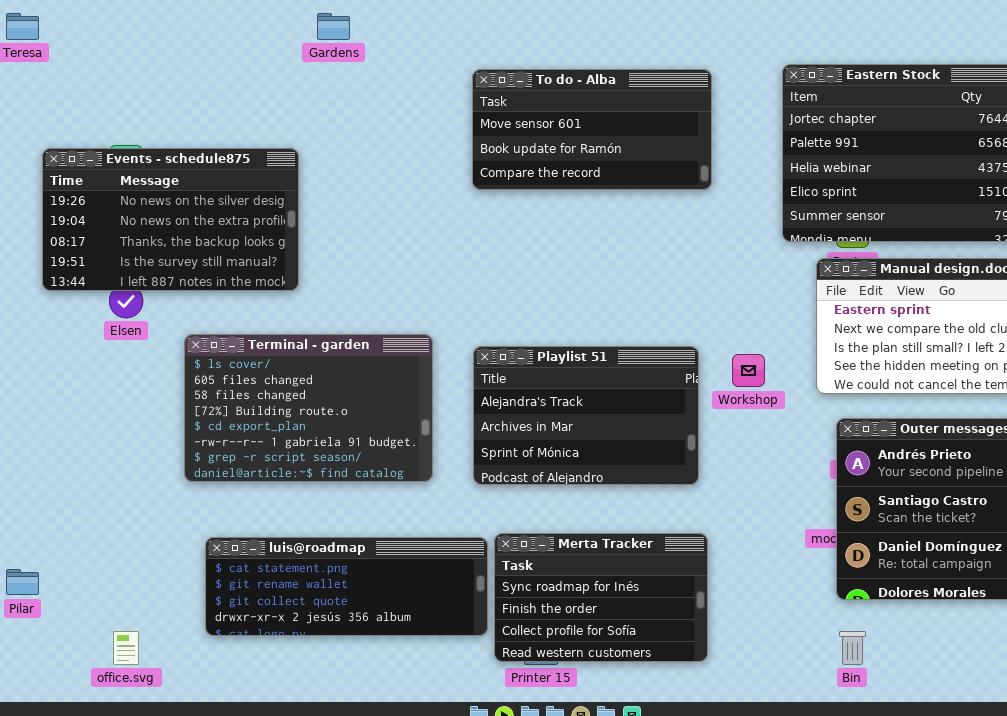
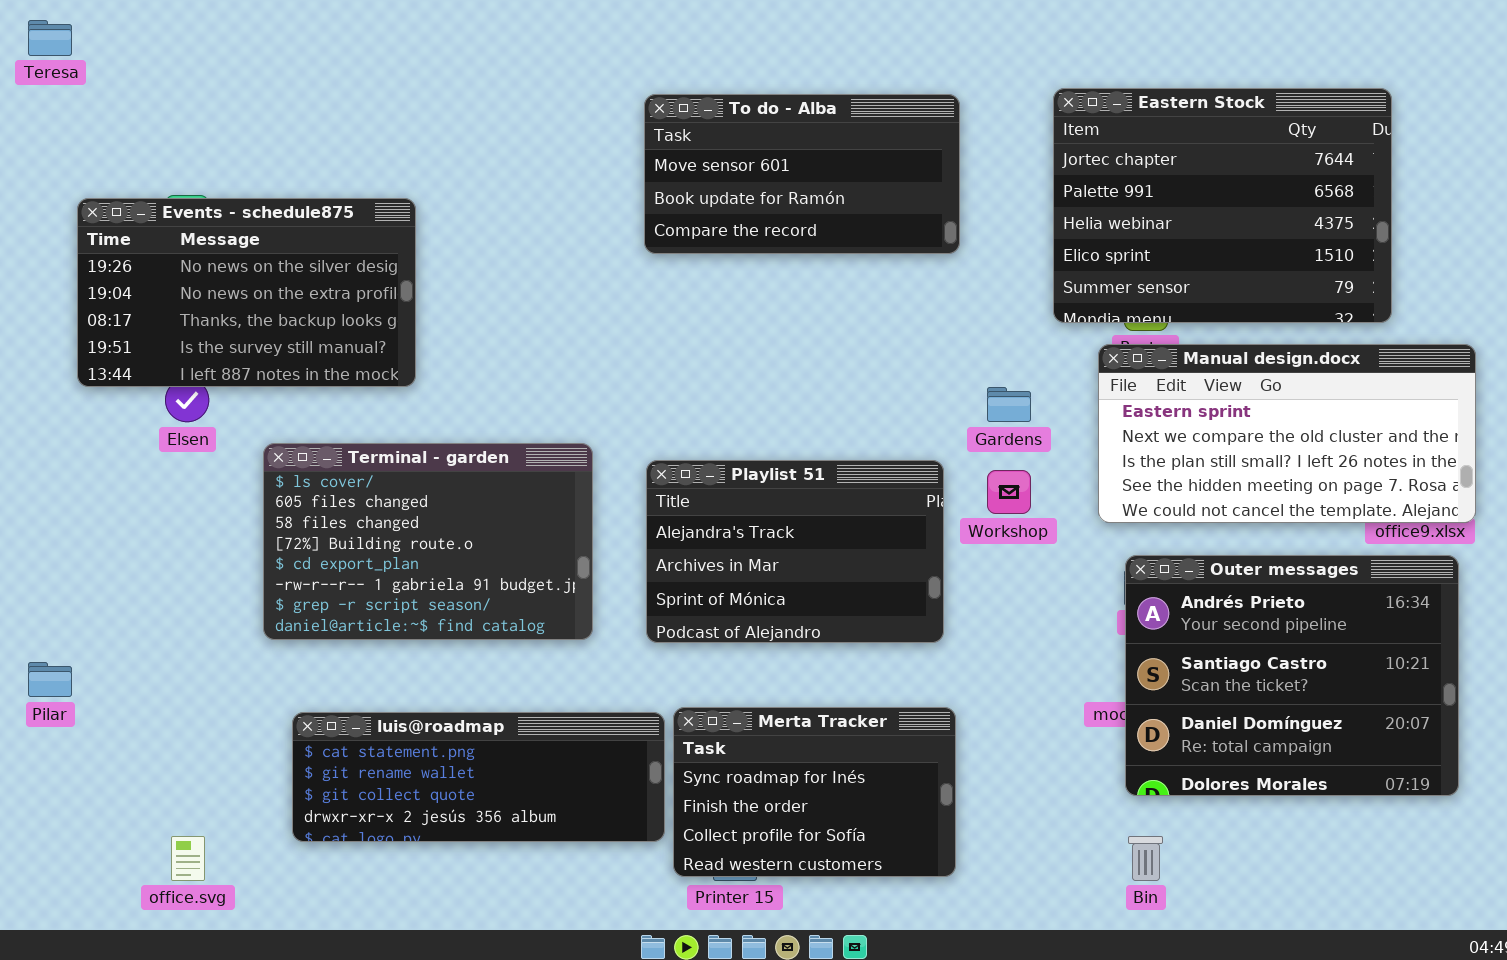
Gardens: [317,13,350,40] -> [987,387,1031,422], moved
Pilar: [6,569,39,595] -> [28,662,72,697], moved

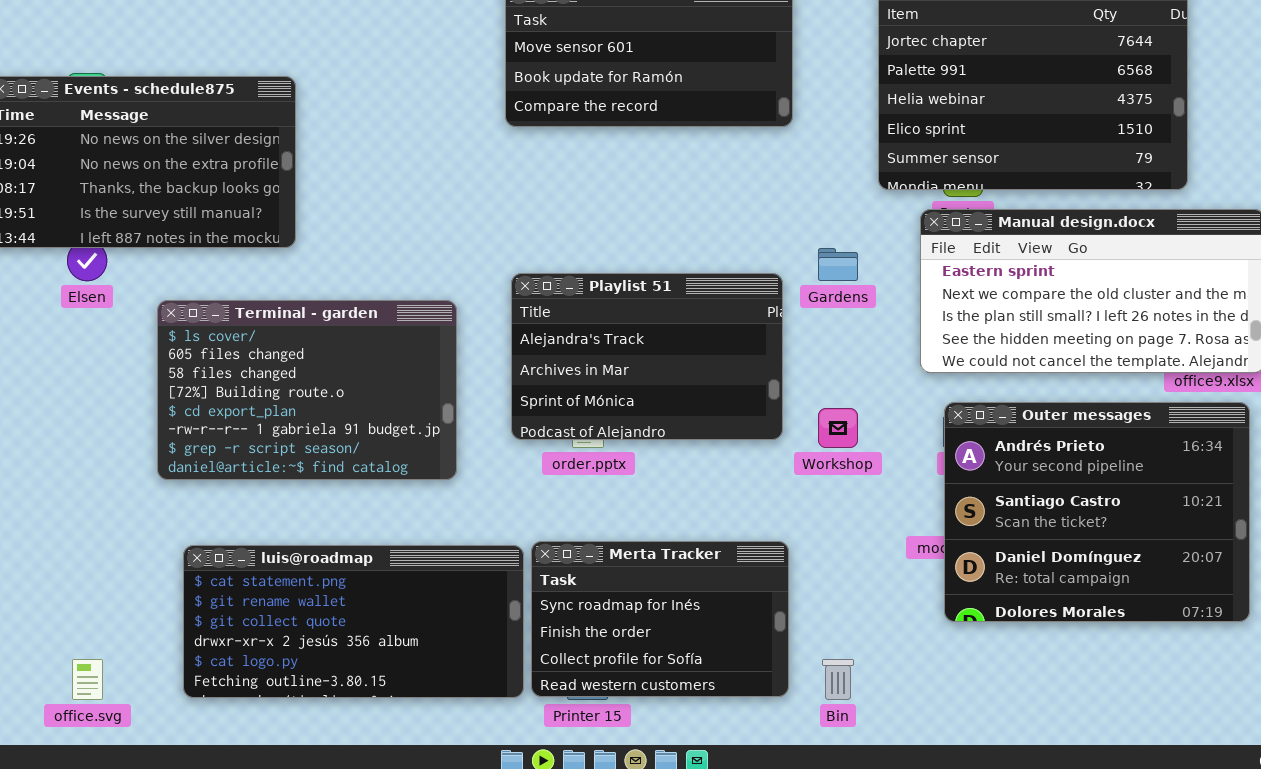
Playlist 51: [646,460,944,643] -> [511,273,783,440], moved
Workshop: [987,470,1031,514] -> [818,408,858,448], moved
luis@roadmap: [292,712,665,842] -> [183,545,524,698], resized
Bin: [1128,836,1163,881] -> [822,659,854,700], moved

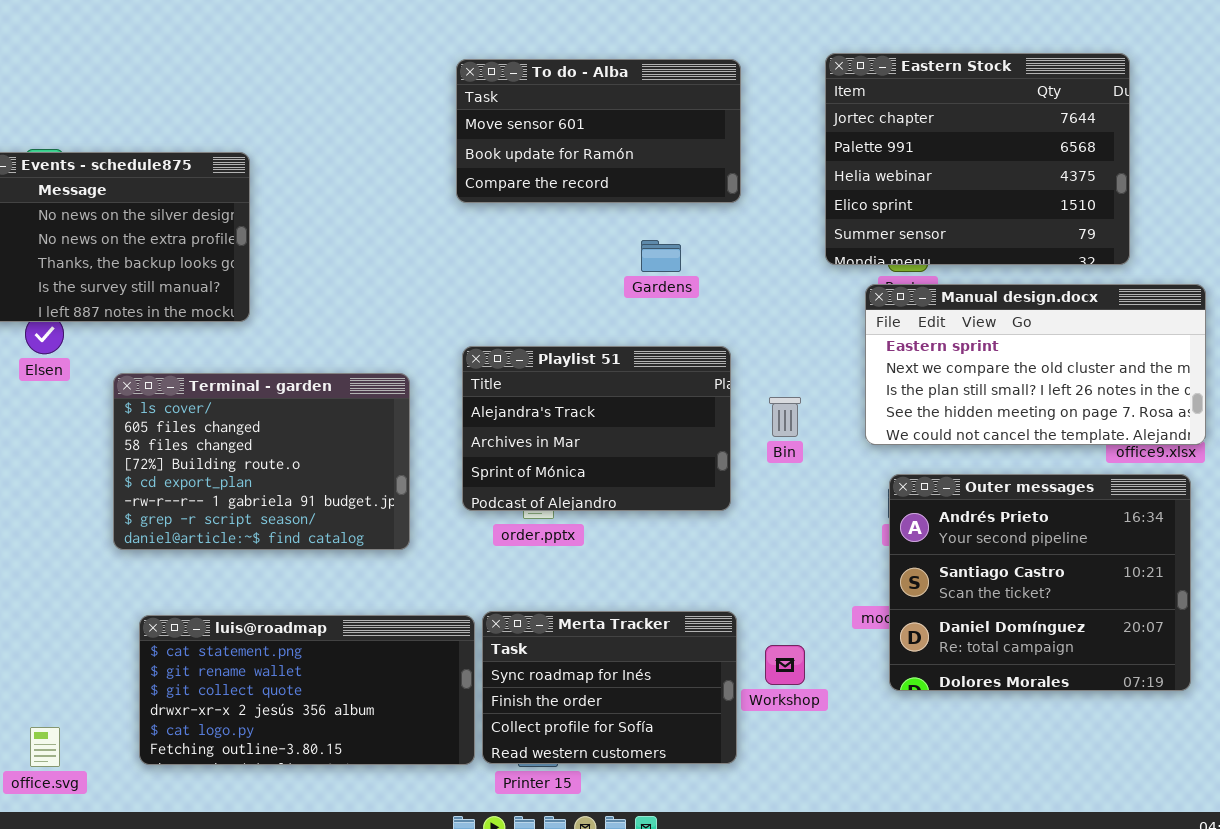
Gardens: [818,248,858,281] -> [641,240,681,272], moved
Workshop: [818,408,858,448] -> [765,645,805,685], moved
Bin: [822,659,854,700] -> [769,397,801,437], moved

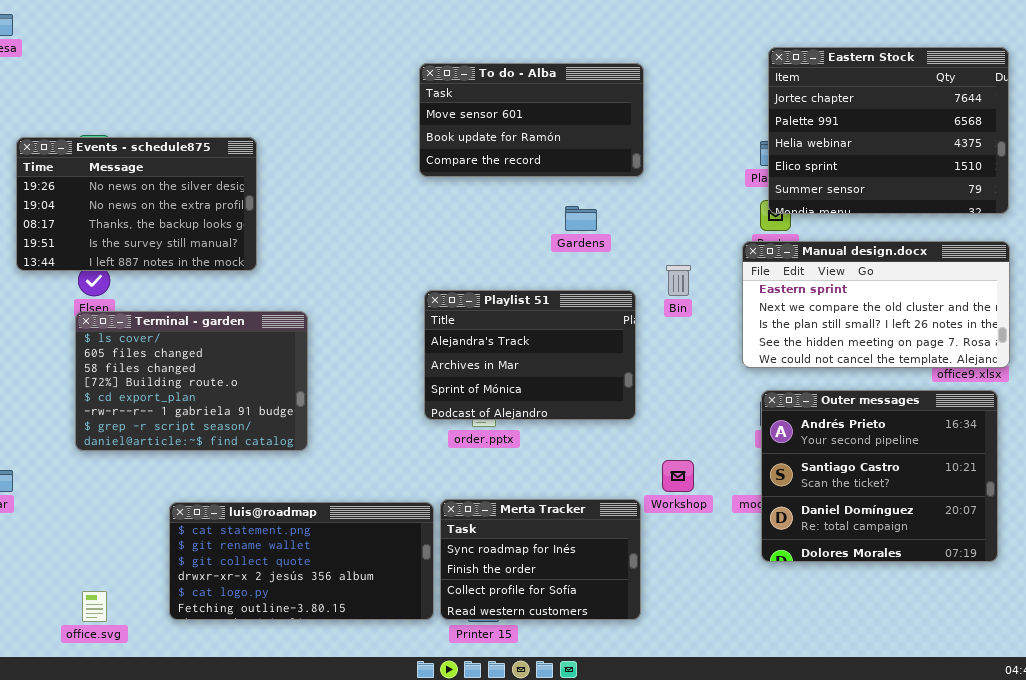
Eastern Stock: [825,53,1130,265] -> [768,47,1009,214], moved
Terminal - garden: [113,373,410,550] -> [75,311,308,451], moved
Bin: [769,397,801,437] -> [666,265,691,296], moved
Workshop: [765,645,805,685] -> [662,460,694,492], moved

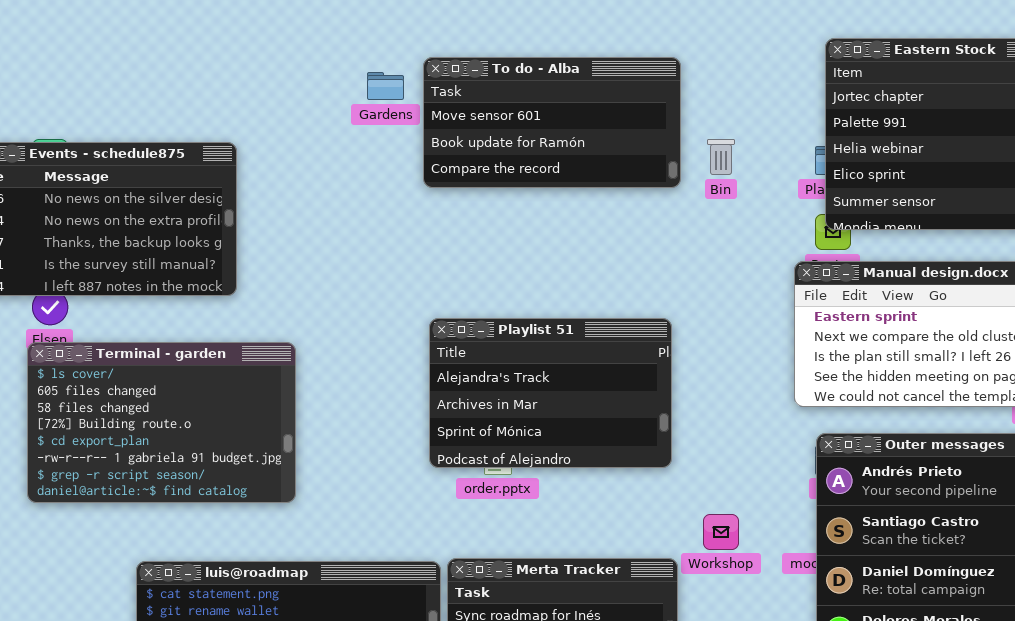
Gardens: [565,206,597,231] -> [367,72,404,100], moved
Bin: [666,265,691,296] -> [707,139,735,175], moved

